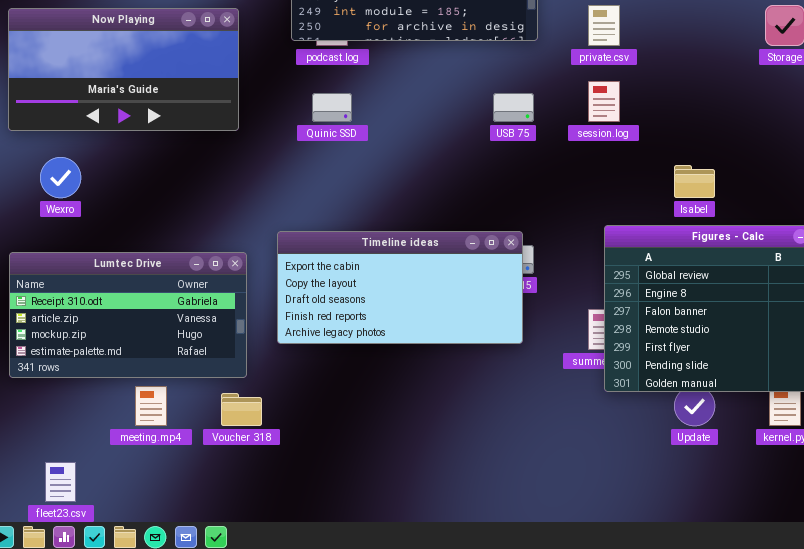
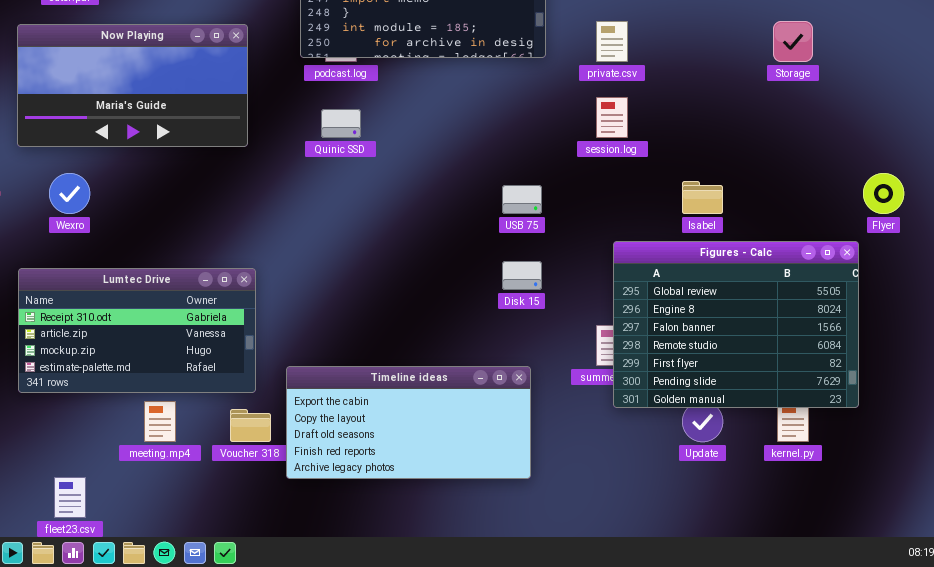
USB 75: [493,93,534,122] -> [502,185,542,214], moved
Timeline ideas: [277,231,523,344] -> [286,366,531,479], moved

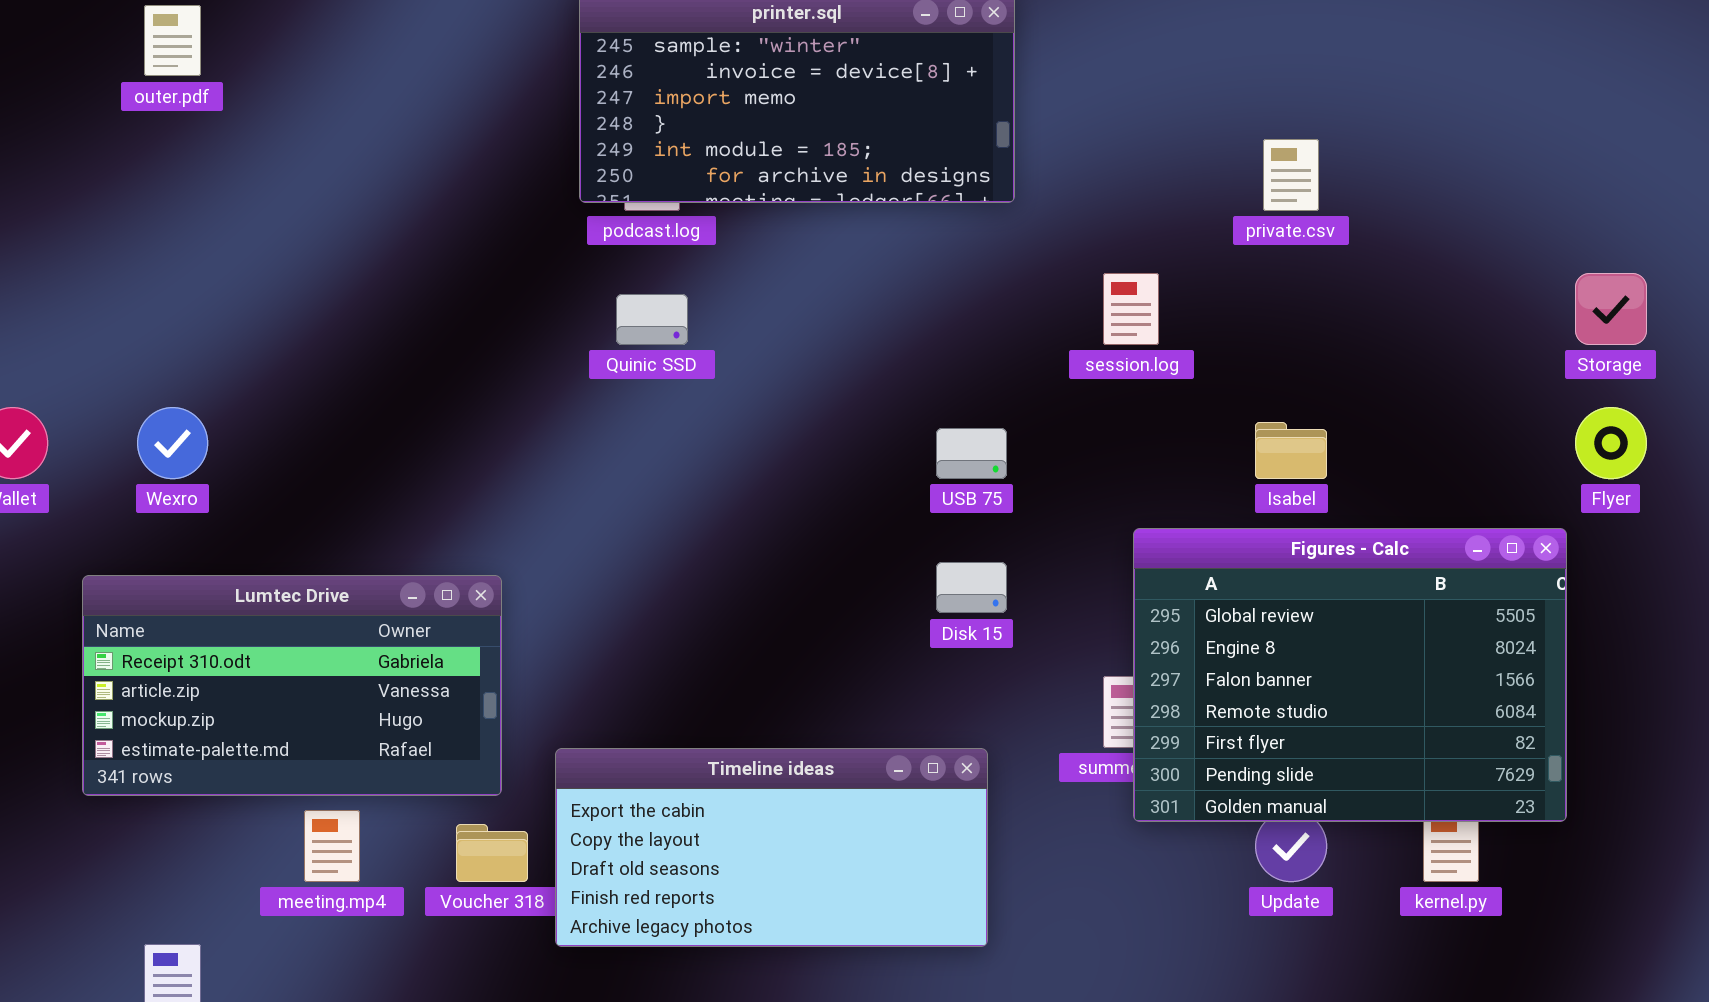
private.csv: [596,21,628,62] -> [1263,139,1319,211], moved
Storage: [773,21,813,62] -> [1575,273,1647,345], moved
Now Playing: [17,24,248,147] -> none, closed

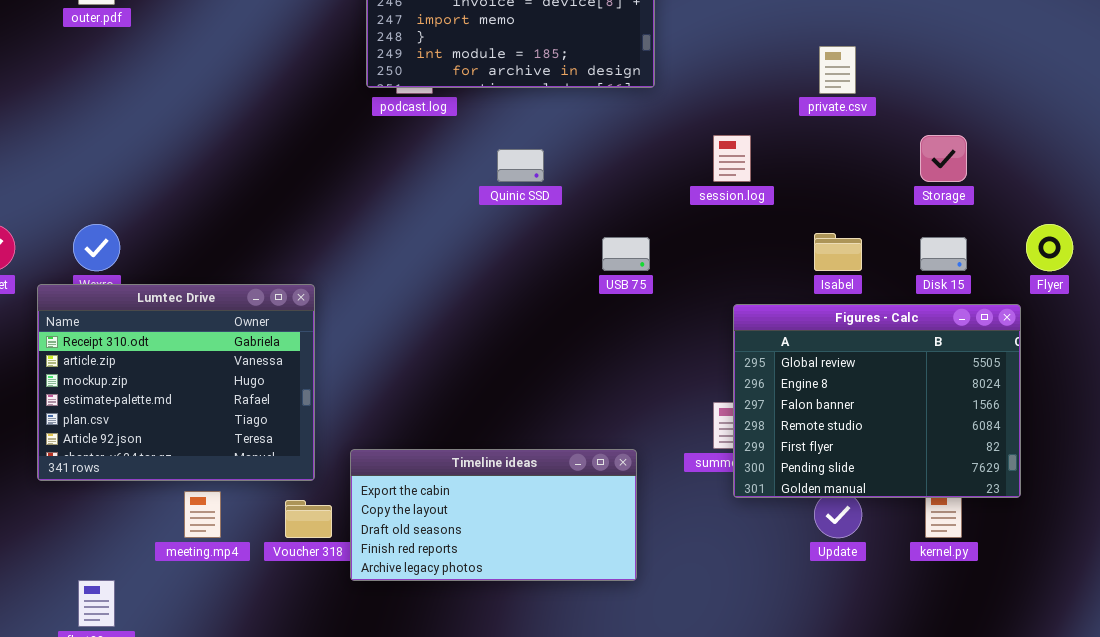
Storage: [1575,273,1647,345] -> [920,135,967,182], moved
Quinic SSD: [616,294,688,345] -> [497,149,544,182], moved
Disk 15: [936,562,1007,613] -> [920,237,967,271], moved
Lumtec Drive: [82,575,502,796] -> [37,284,315,481], resized

